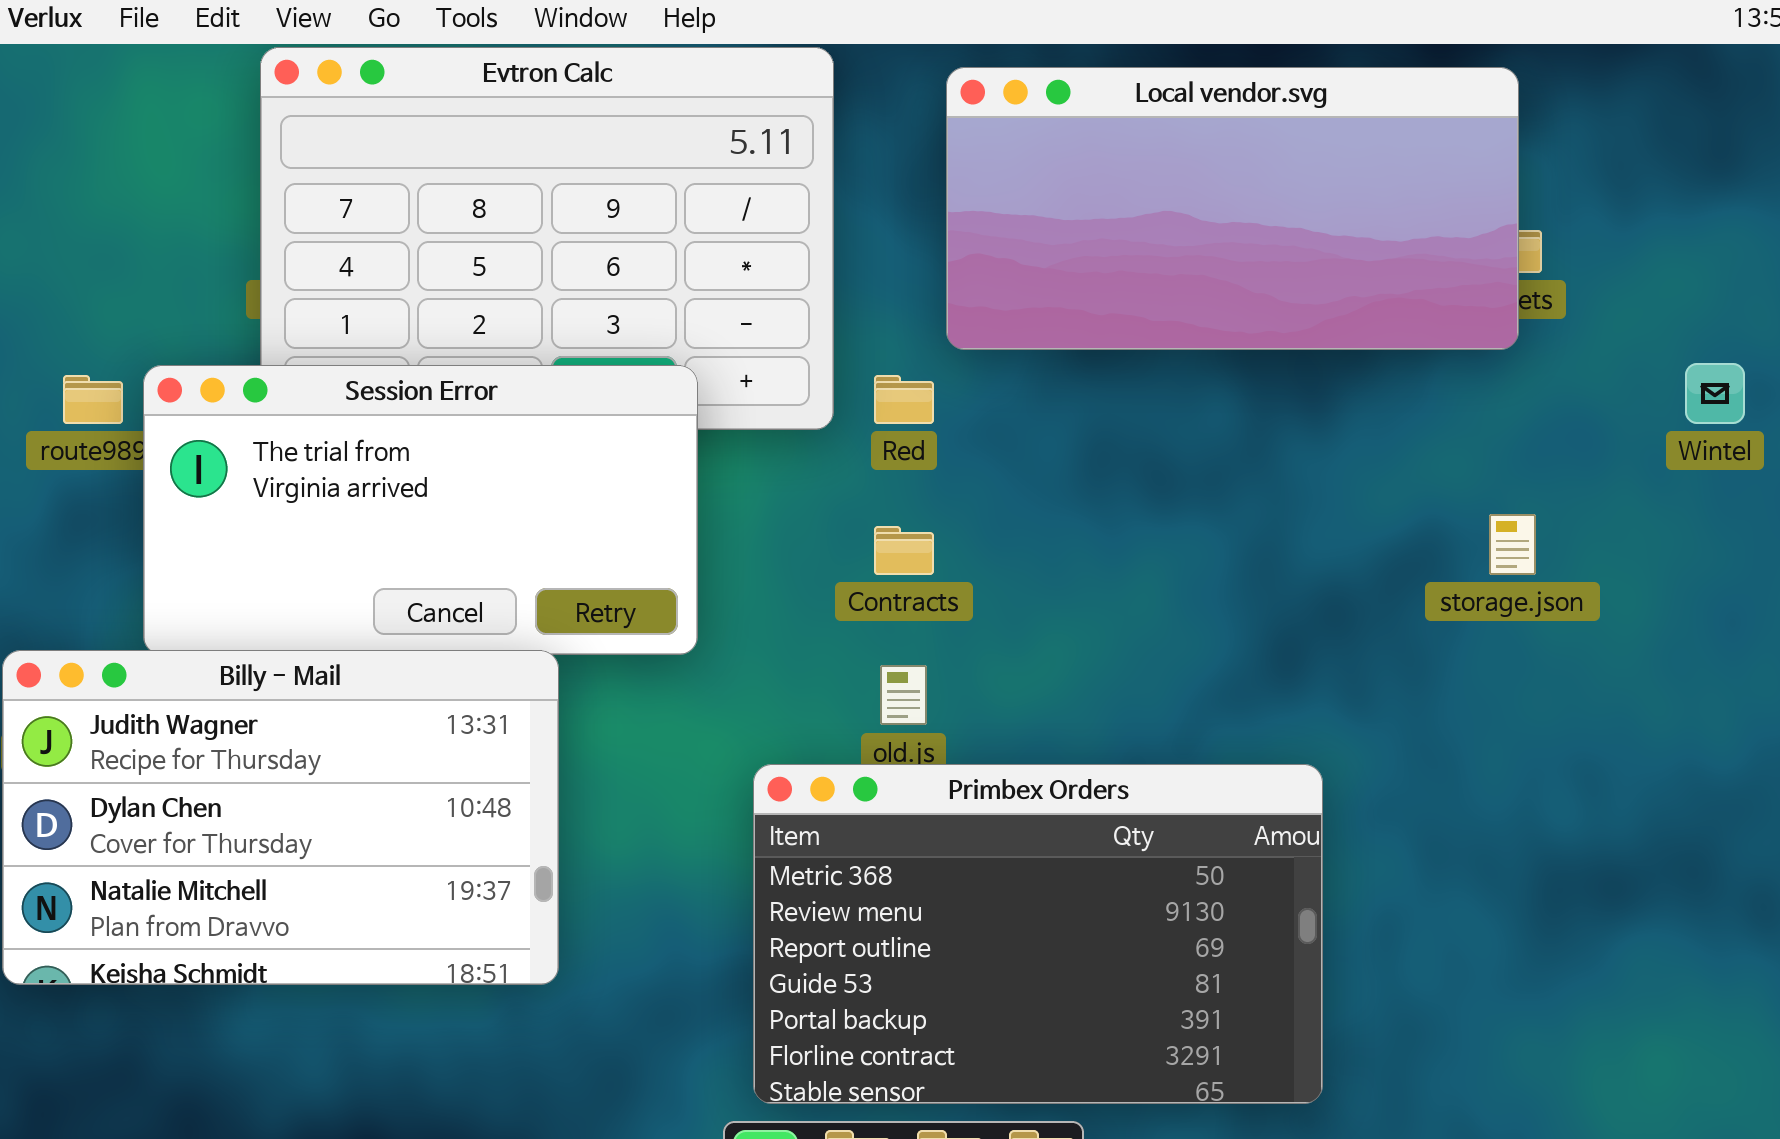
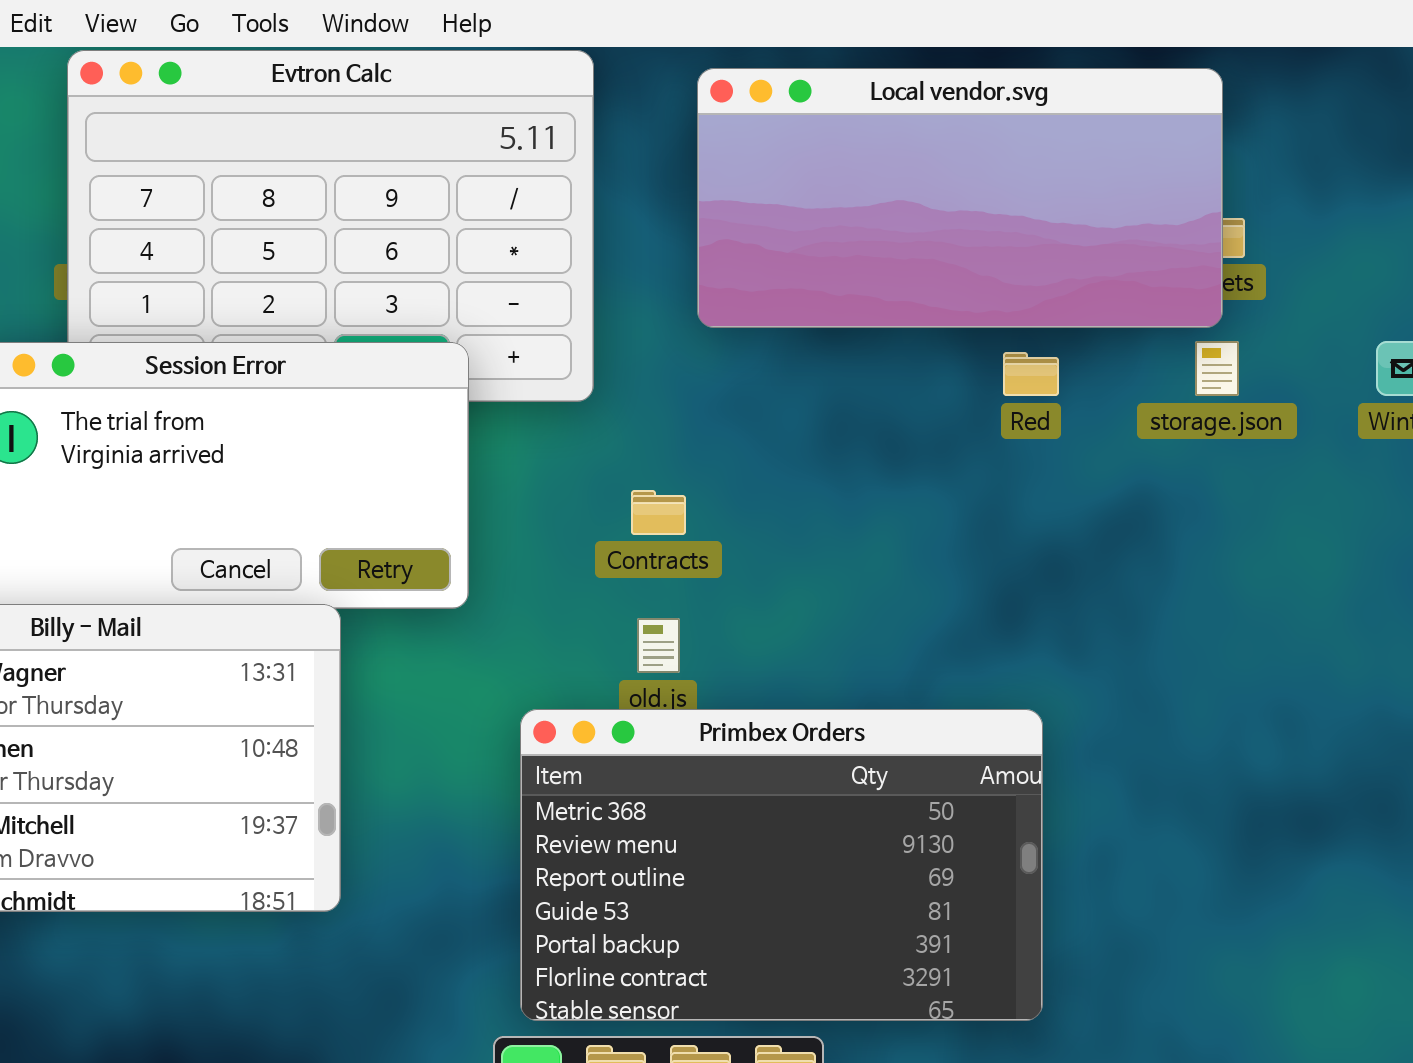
Red: [874,375,934,424] -> [1003,352,1059,396], moved
storage.json: [1489,514,1536,575] -> [1195,341,1239,396], moved

